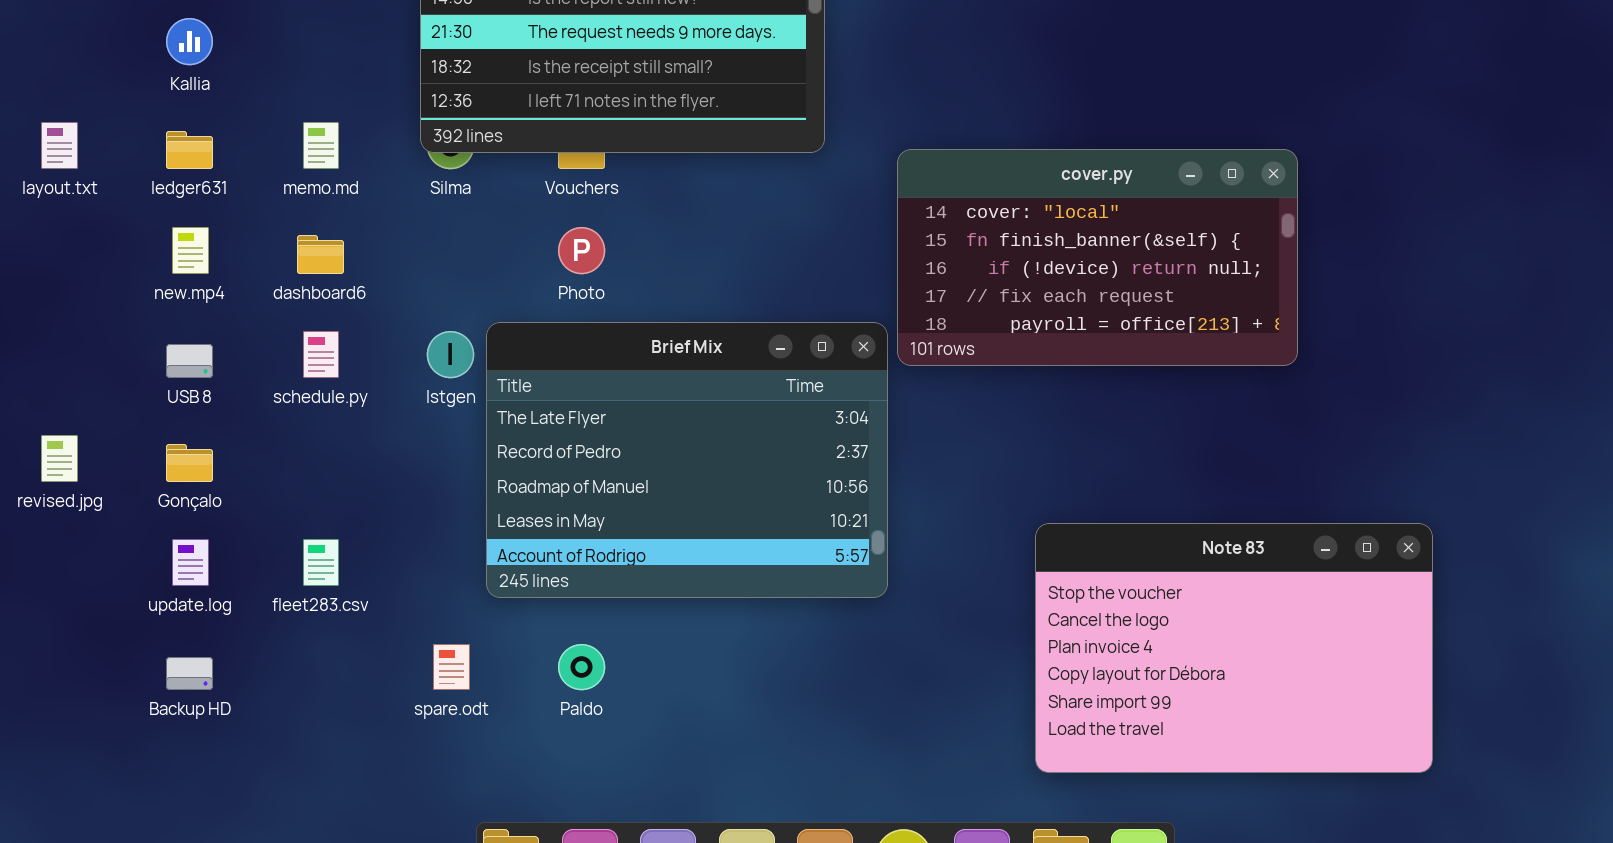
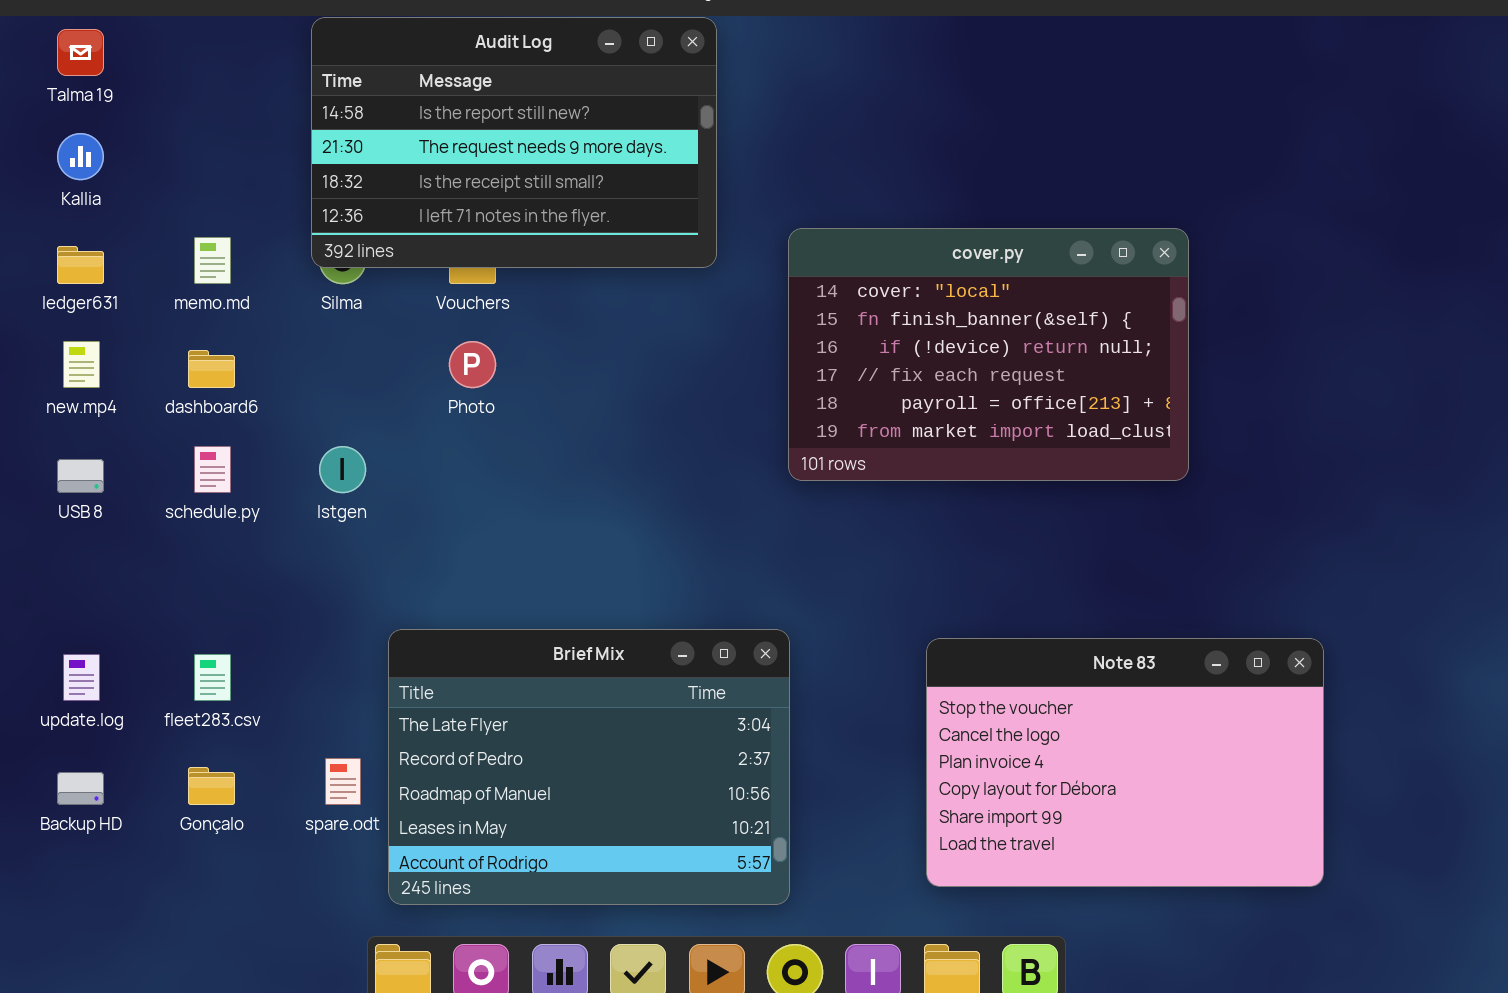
cover.py: [897,149,1298,366] -> [788,228,1189,481], resized
Brief Mix: [486,322,888,598] -> [388,629,790,905], moved
Gonçalo: [166,444,213,482] -> [188,767,235,805], moved

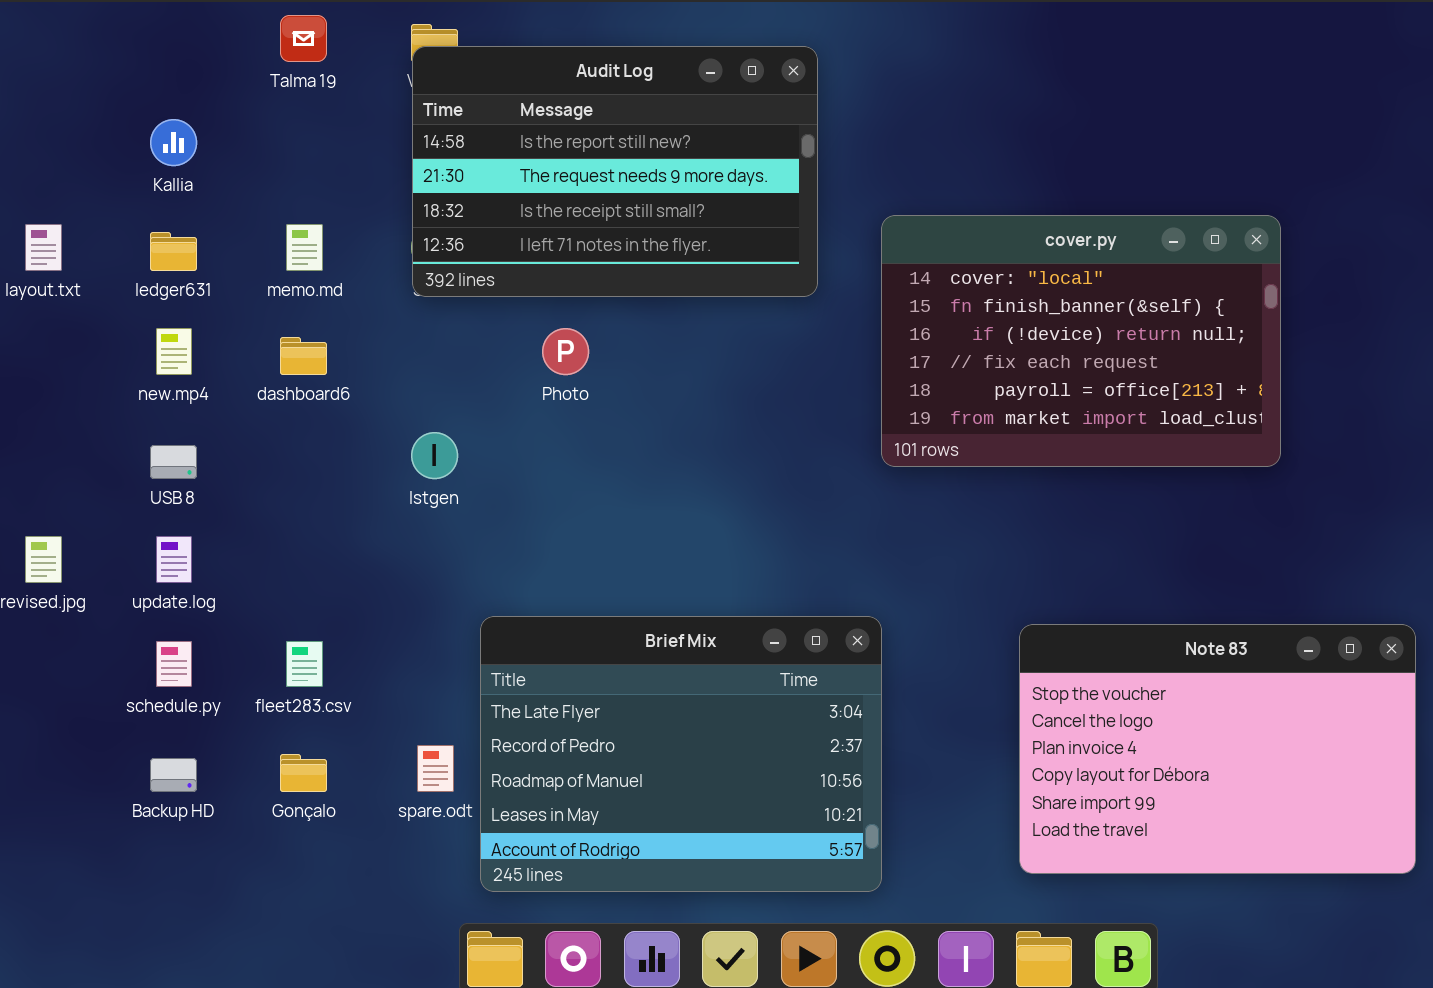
Audit Log: [311,17,717,268] -> [412,46,818,297], moved
Talma 19: [57,29,104,76] -> [280,15,327,62], moved
schedule.py: [194,446,231,493] -> [156,641,192,687], moved
update.log: [63,654,100,701] -> [156,536,192,583], moved

